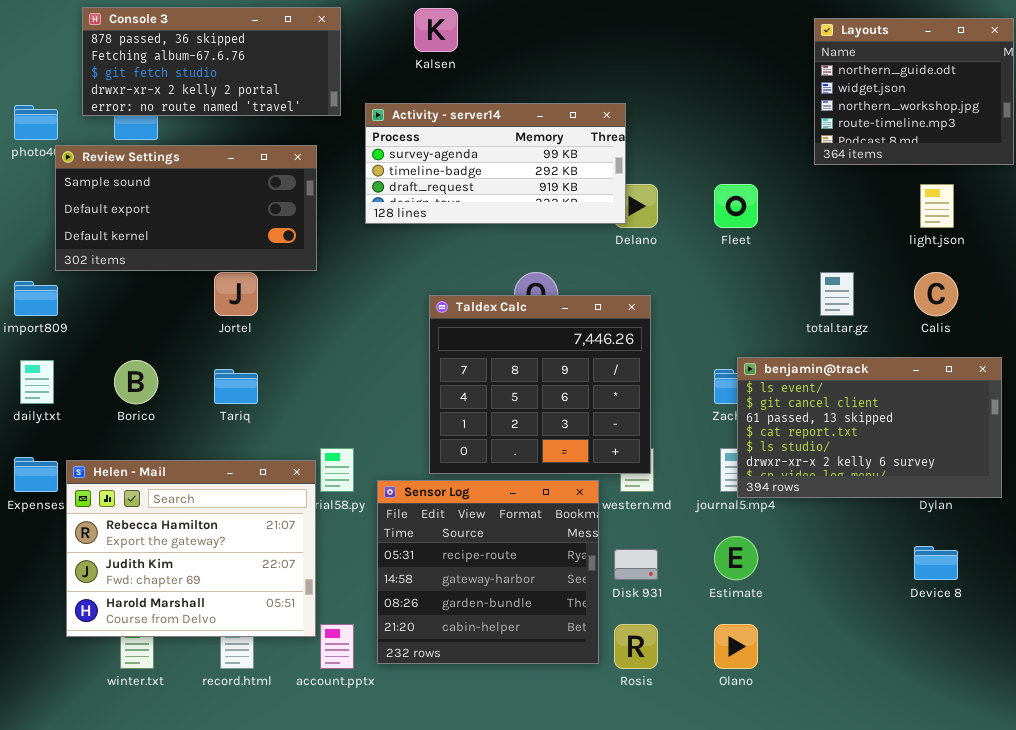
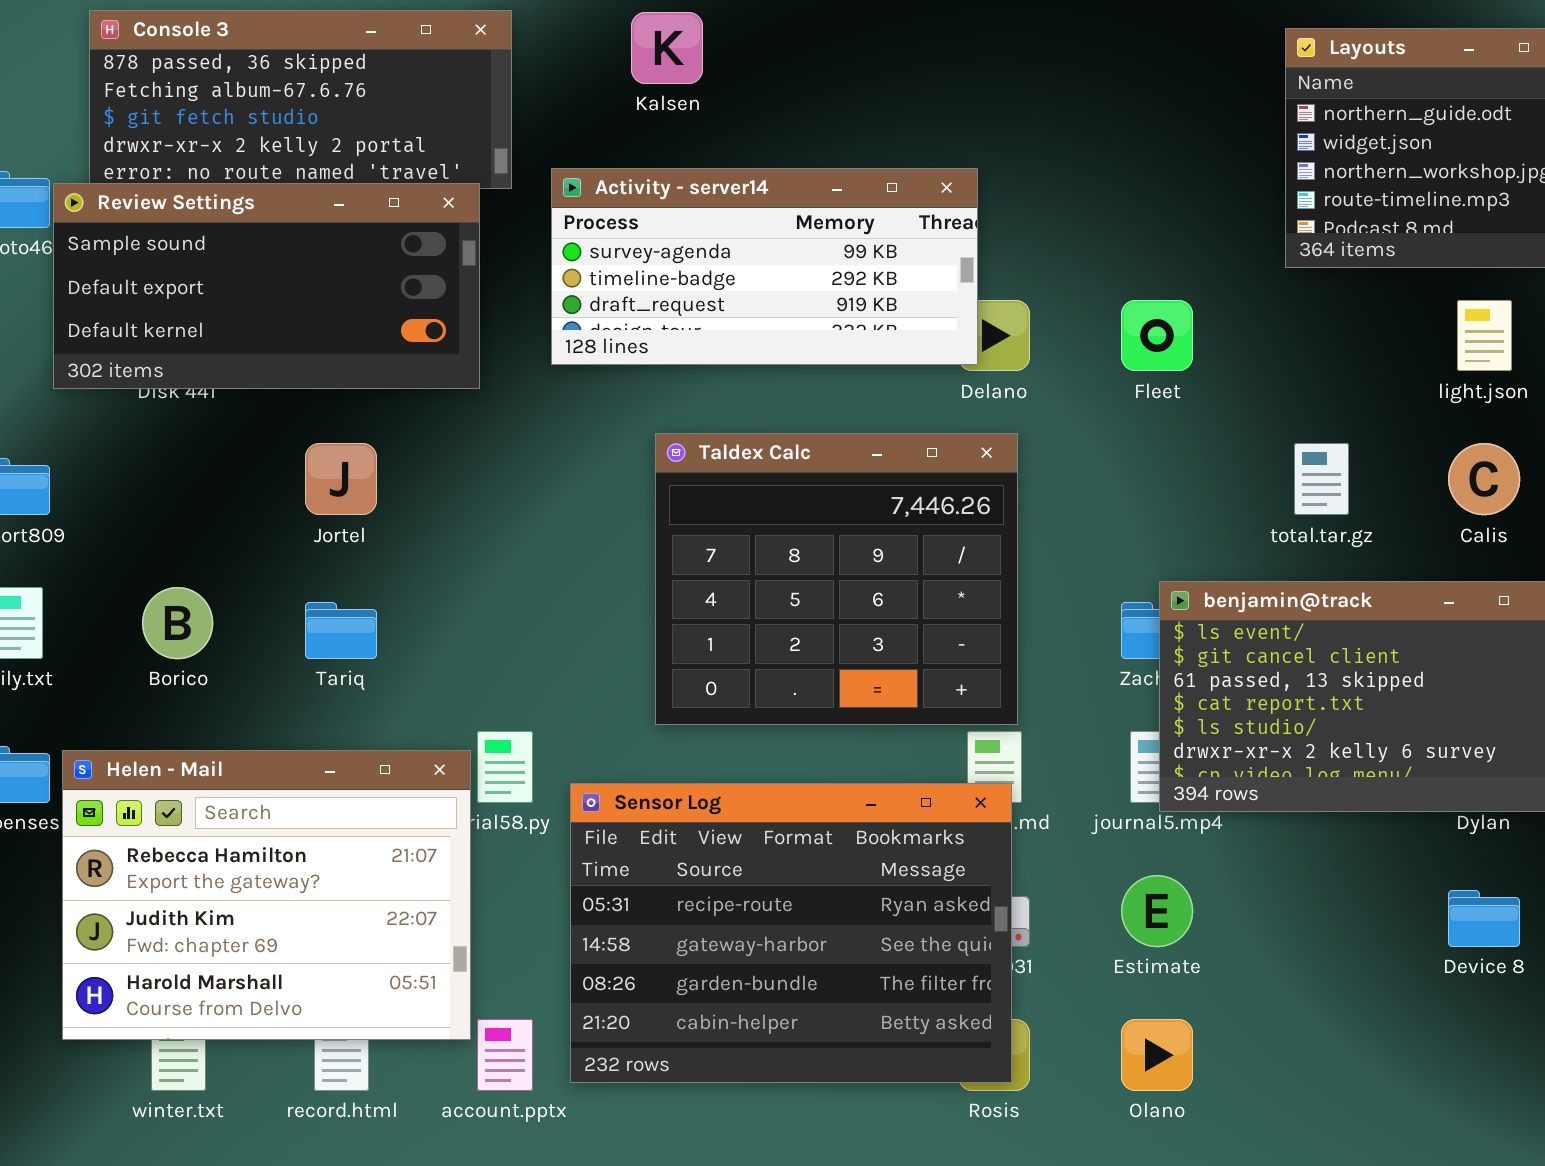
Review Settings: [55,145,317,271] -> [53,183,480,389], moved
Taldex Calc: [429,295,651,474] -> [655,433,1018,725], moved
Sensor Log: [377,480,599,664] -> [570,783,1012,1083], resized

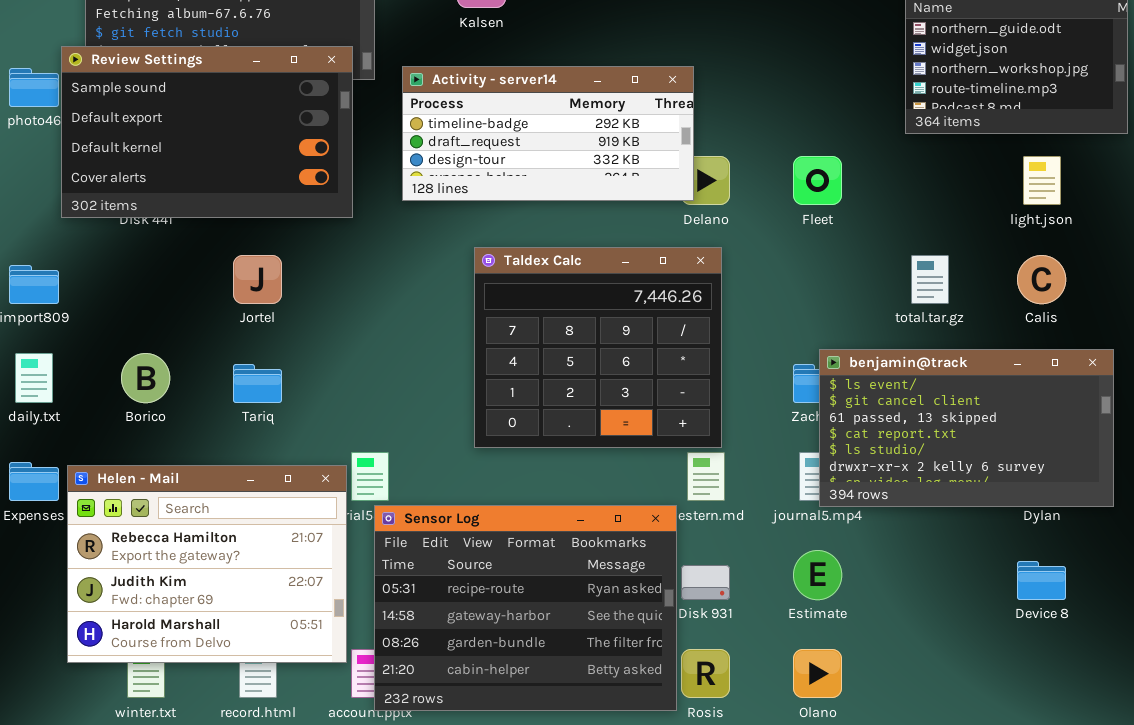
Activity - server14: [551,168,978,365] -> [402,66,694,201], scrolled down 1 row
Review Settings: [53,183,480,389] -> [61,46,353,218], resized
Sensor Log: [570,783,1012,1083] -> [374,505,677,711], moved

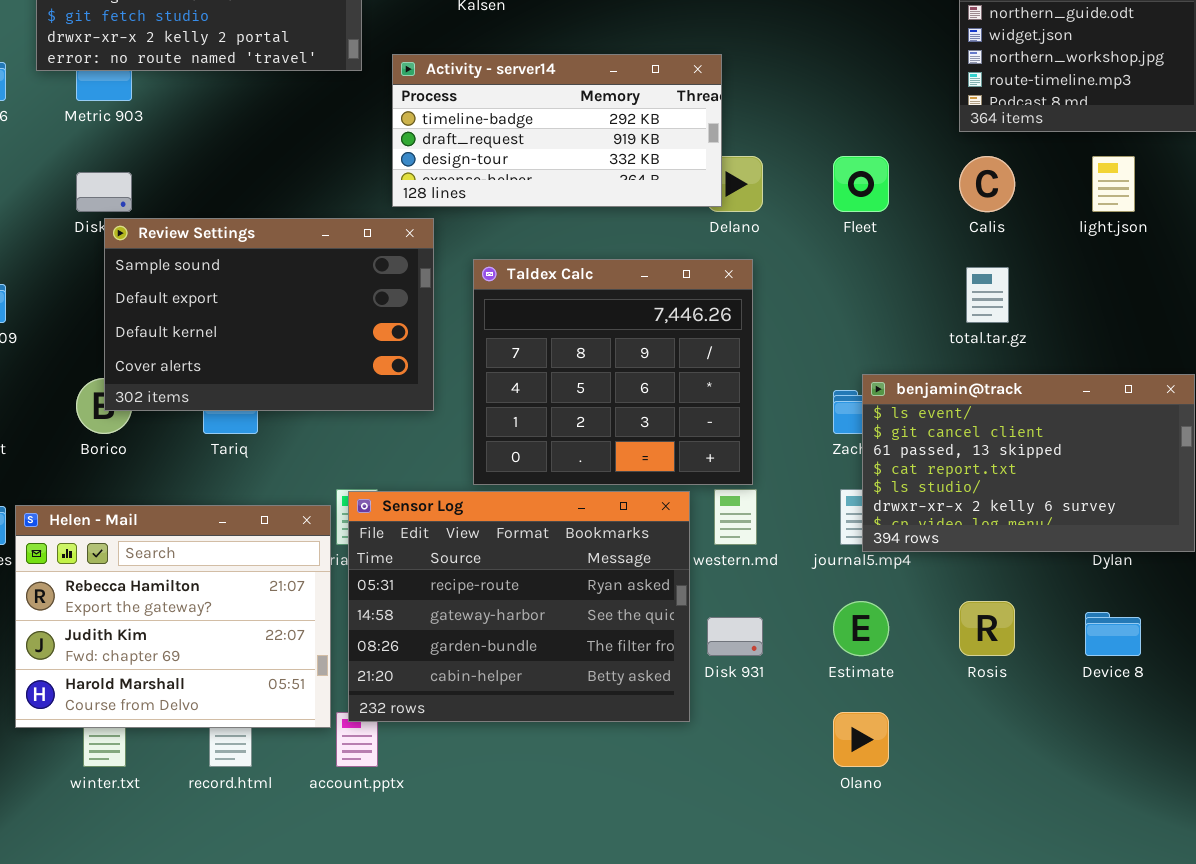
Review Settings: [61,46,353,218] -> [104,218,434,411], moved
Calis: [1017,255,1066,304] -> [959,156,1015,212], moved
Sensor Log: [374,505,677,711] -> [348,491,690,722], moved
Rosis: [681,649,730,698] -> [959,601,1015,656], moved

